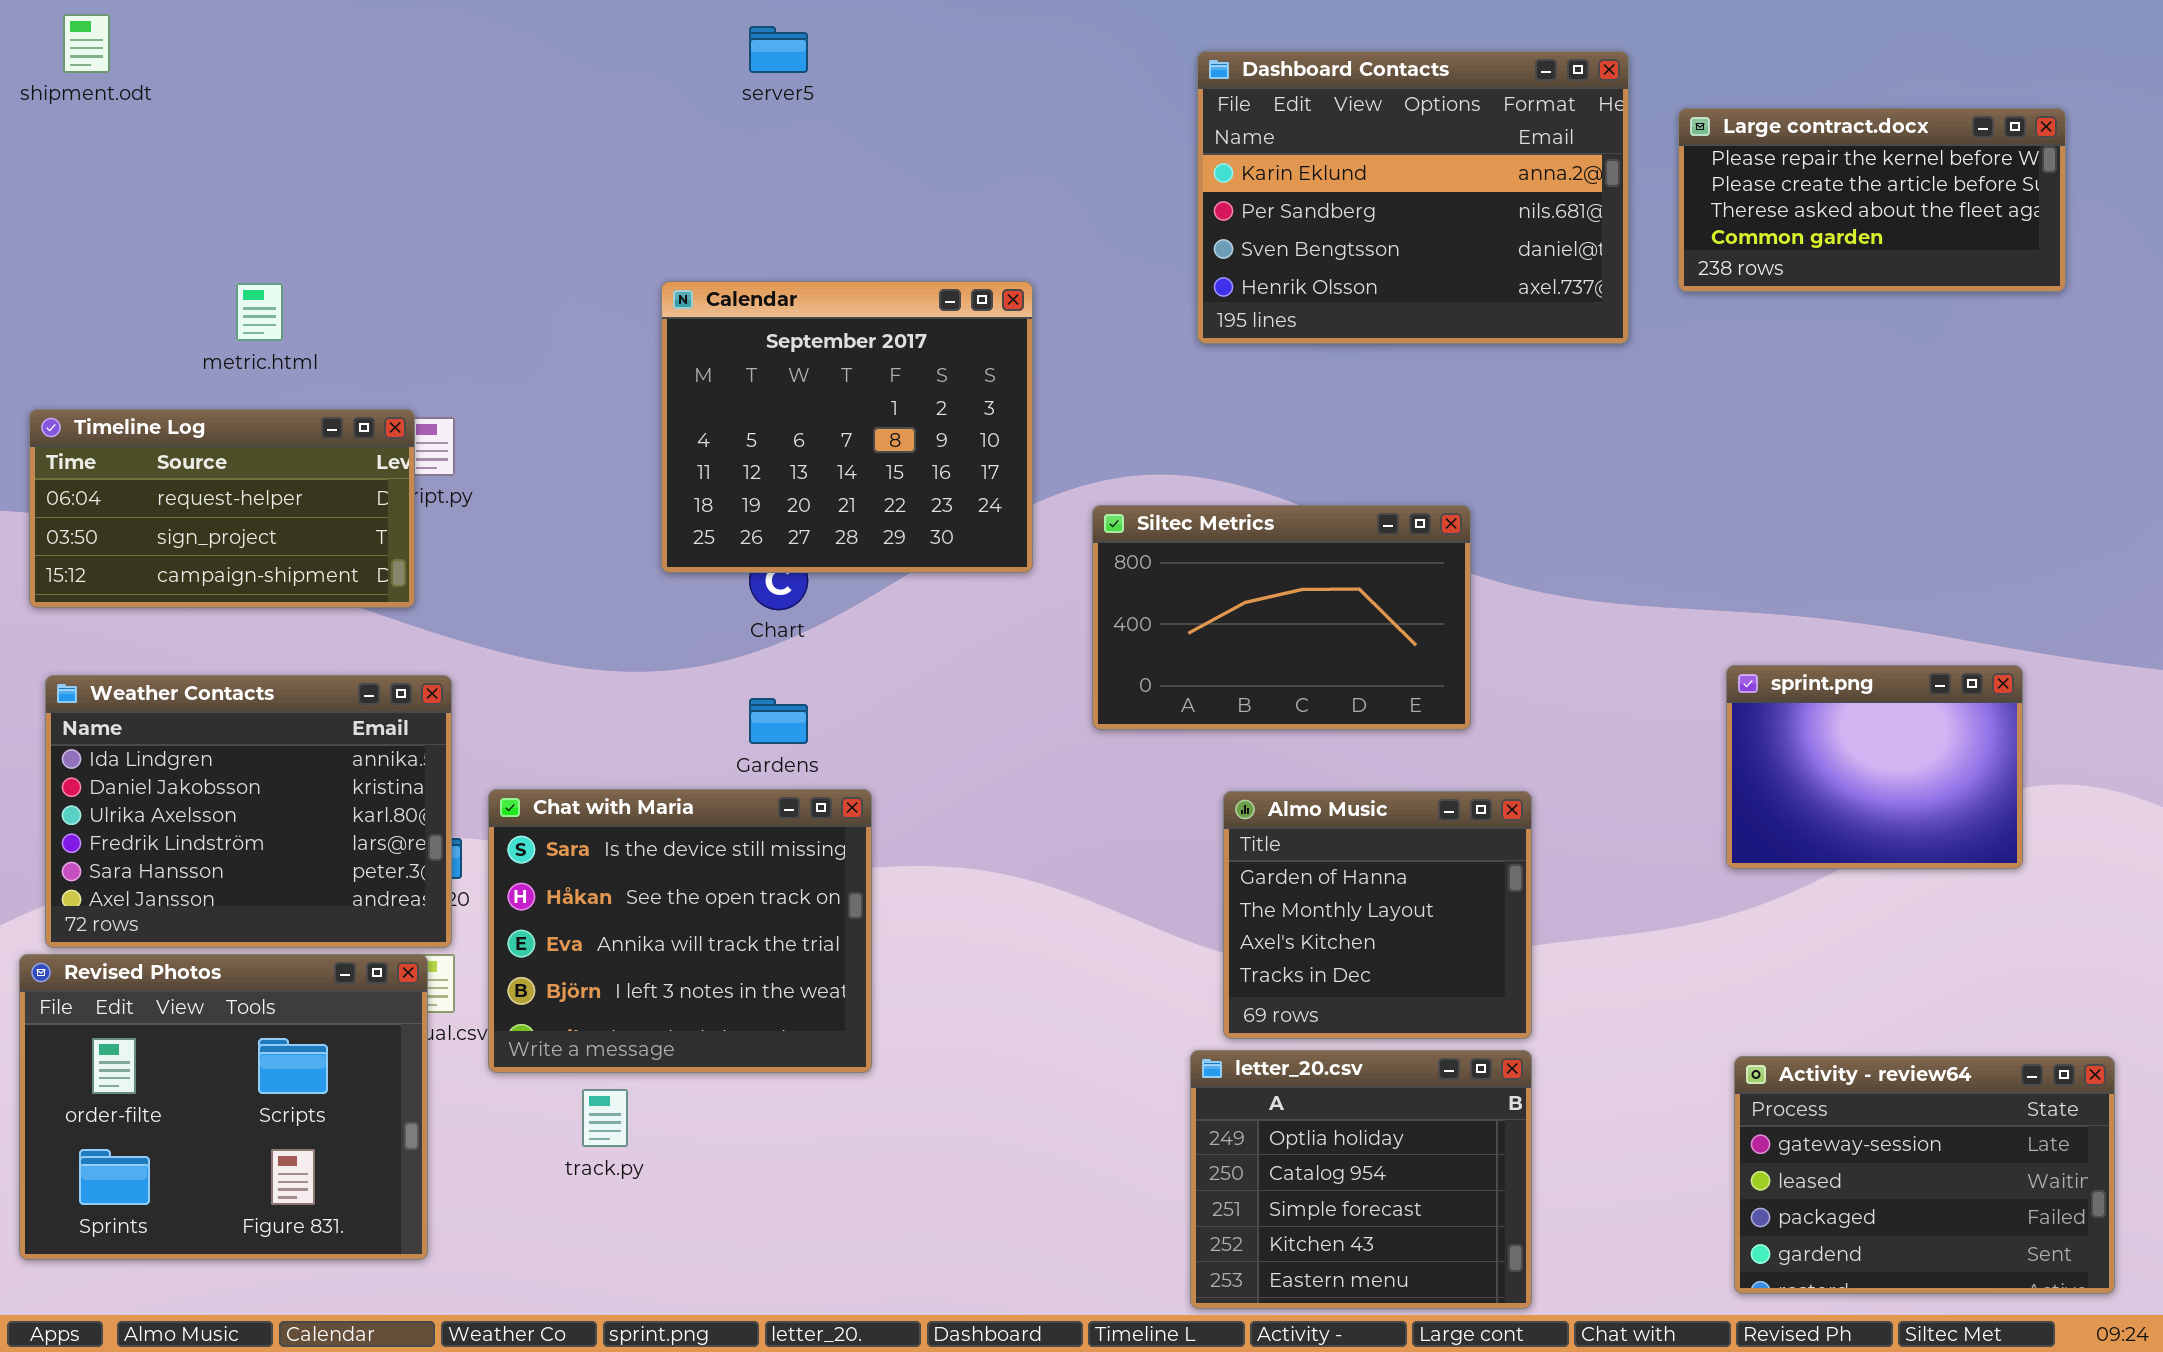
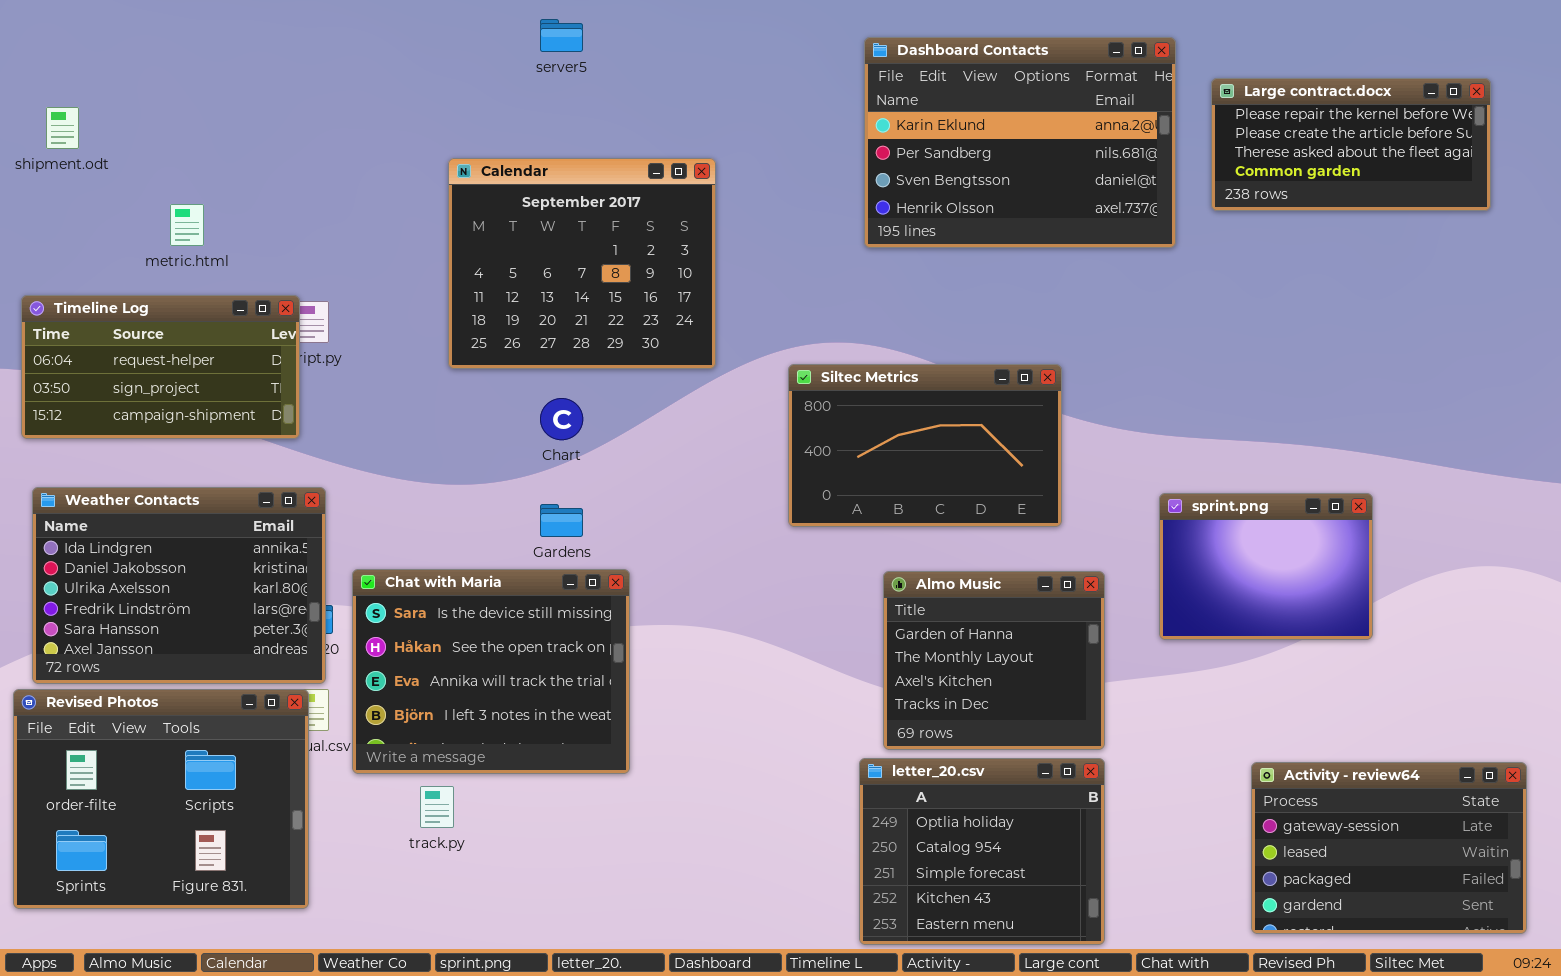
shipment.odt: [63,14,110,73] -> [46,107,79,149], moved
Calendar: [661,281,1033,573] -> [448,158,716,369], moved
sprint.png: [1726,665,2023,869] -> [1159,493,1373,640], moved

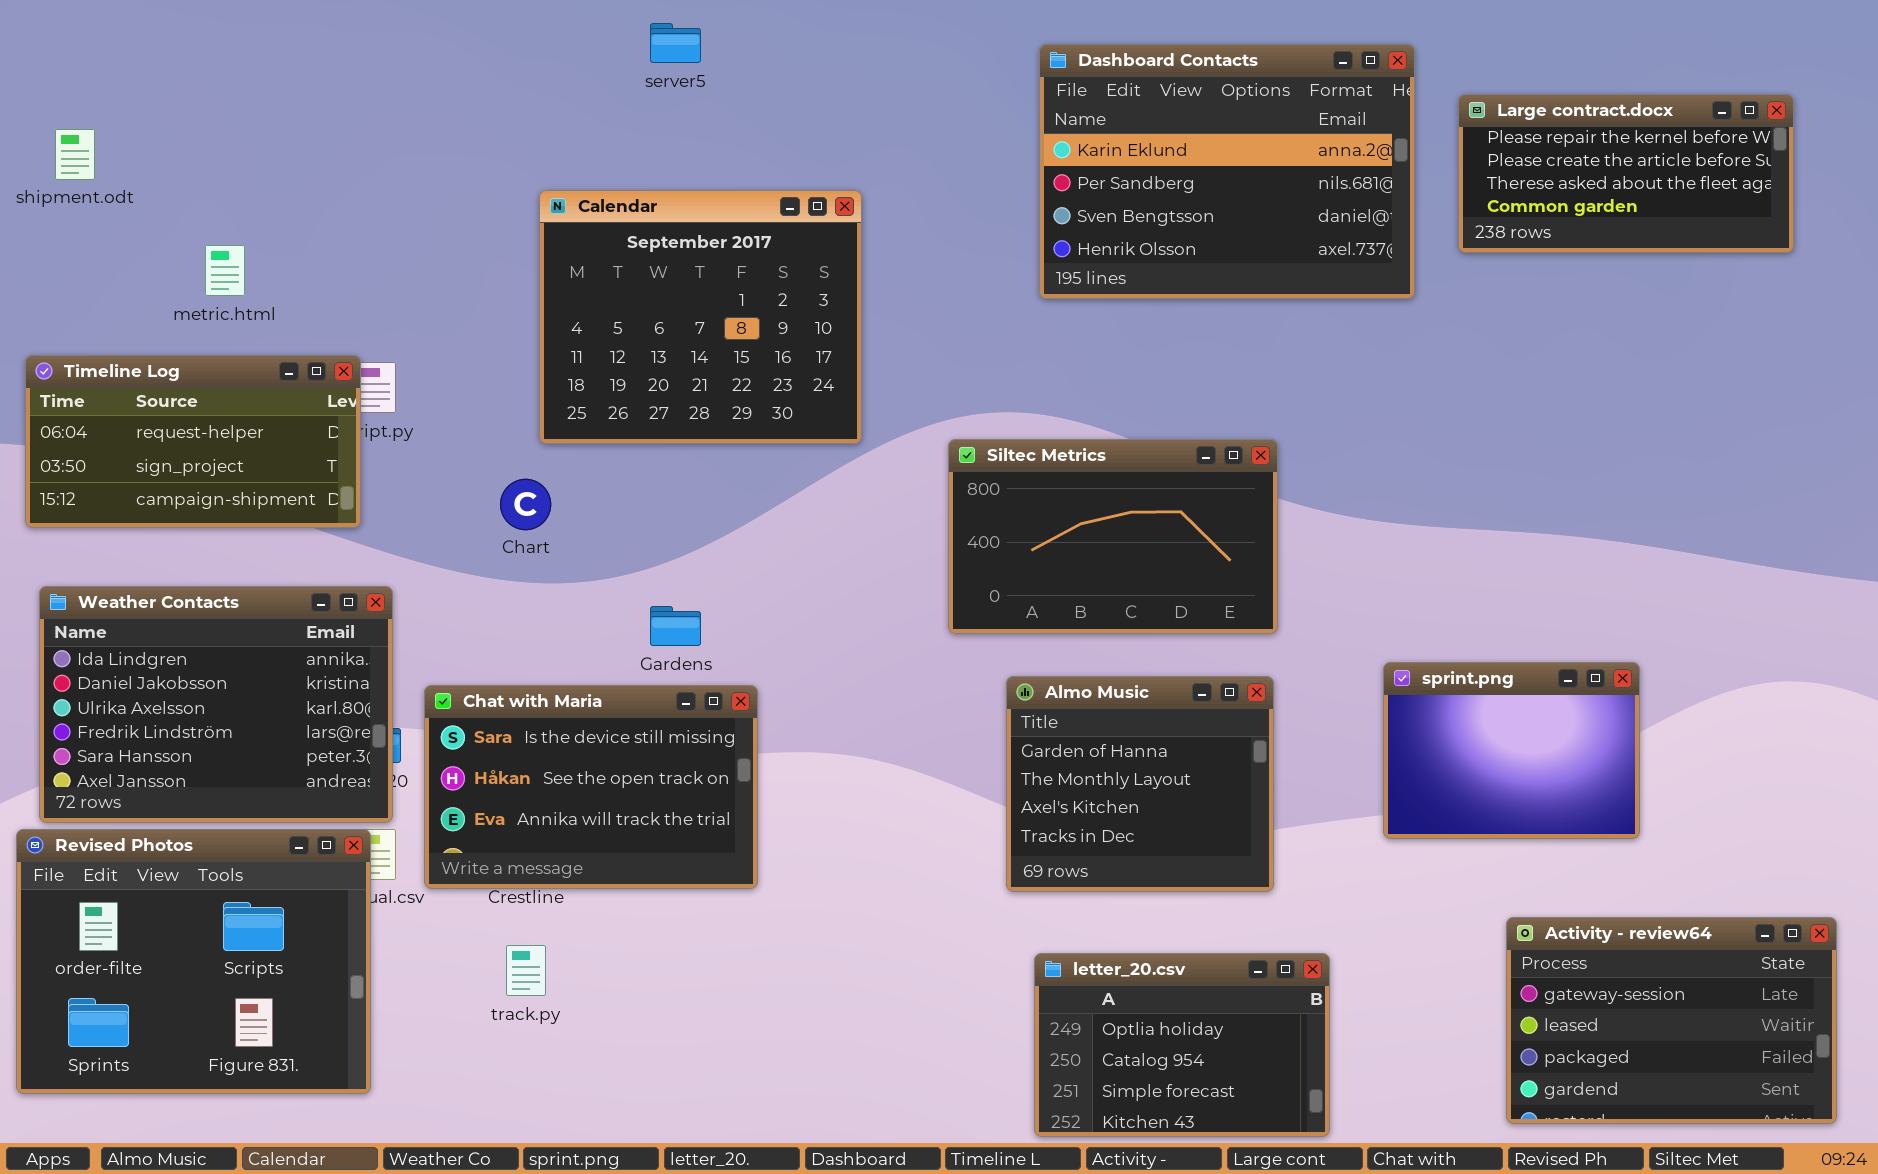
Chart: [540,398,583,440] -> [500,479,551,530], moved
sprint.png: [1159,493,1373,640] -> [1383,662,1640,839], moved
Chat with Maria: [352,569,630,774] -> [424,685,758,889], resized
Almo Music: [883,571,1105,750] -> [1006,676,1274,892], moved
letter_20.csv: [859,758,1105,945] -> [1034,953,1330,1137], resized

